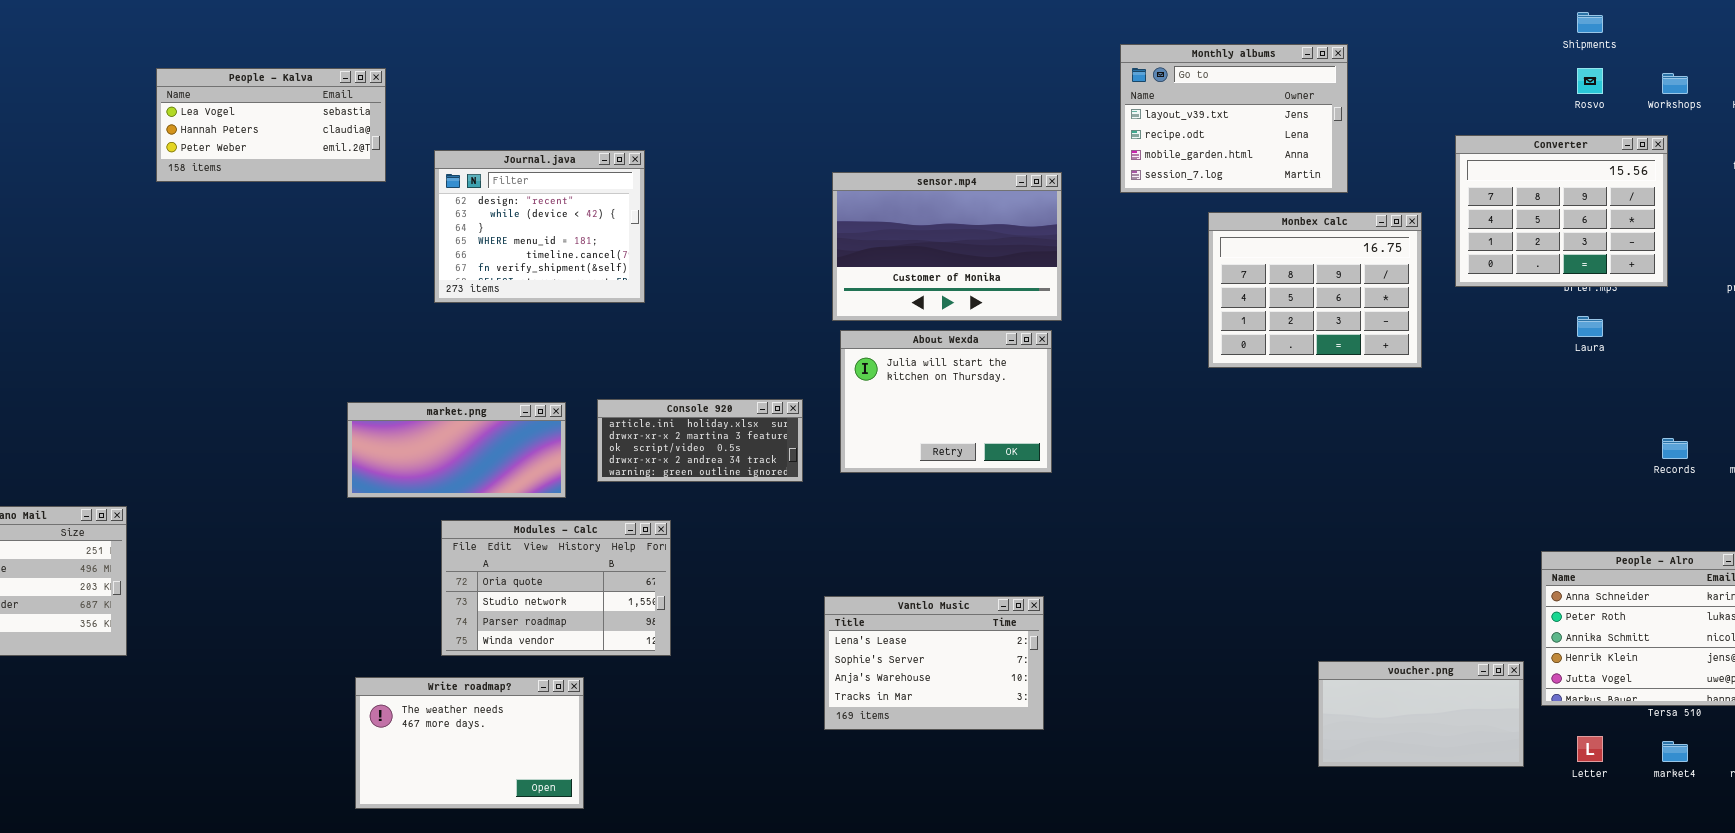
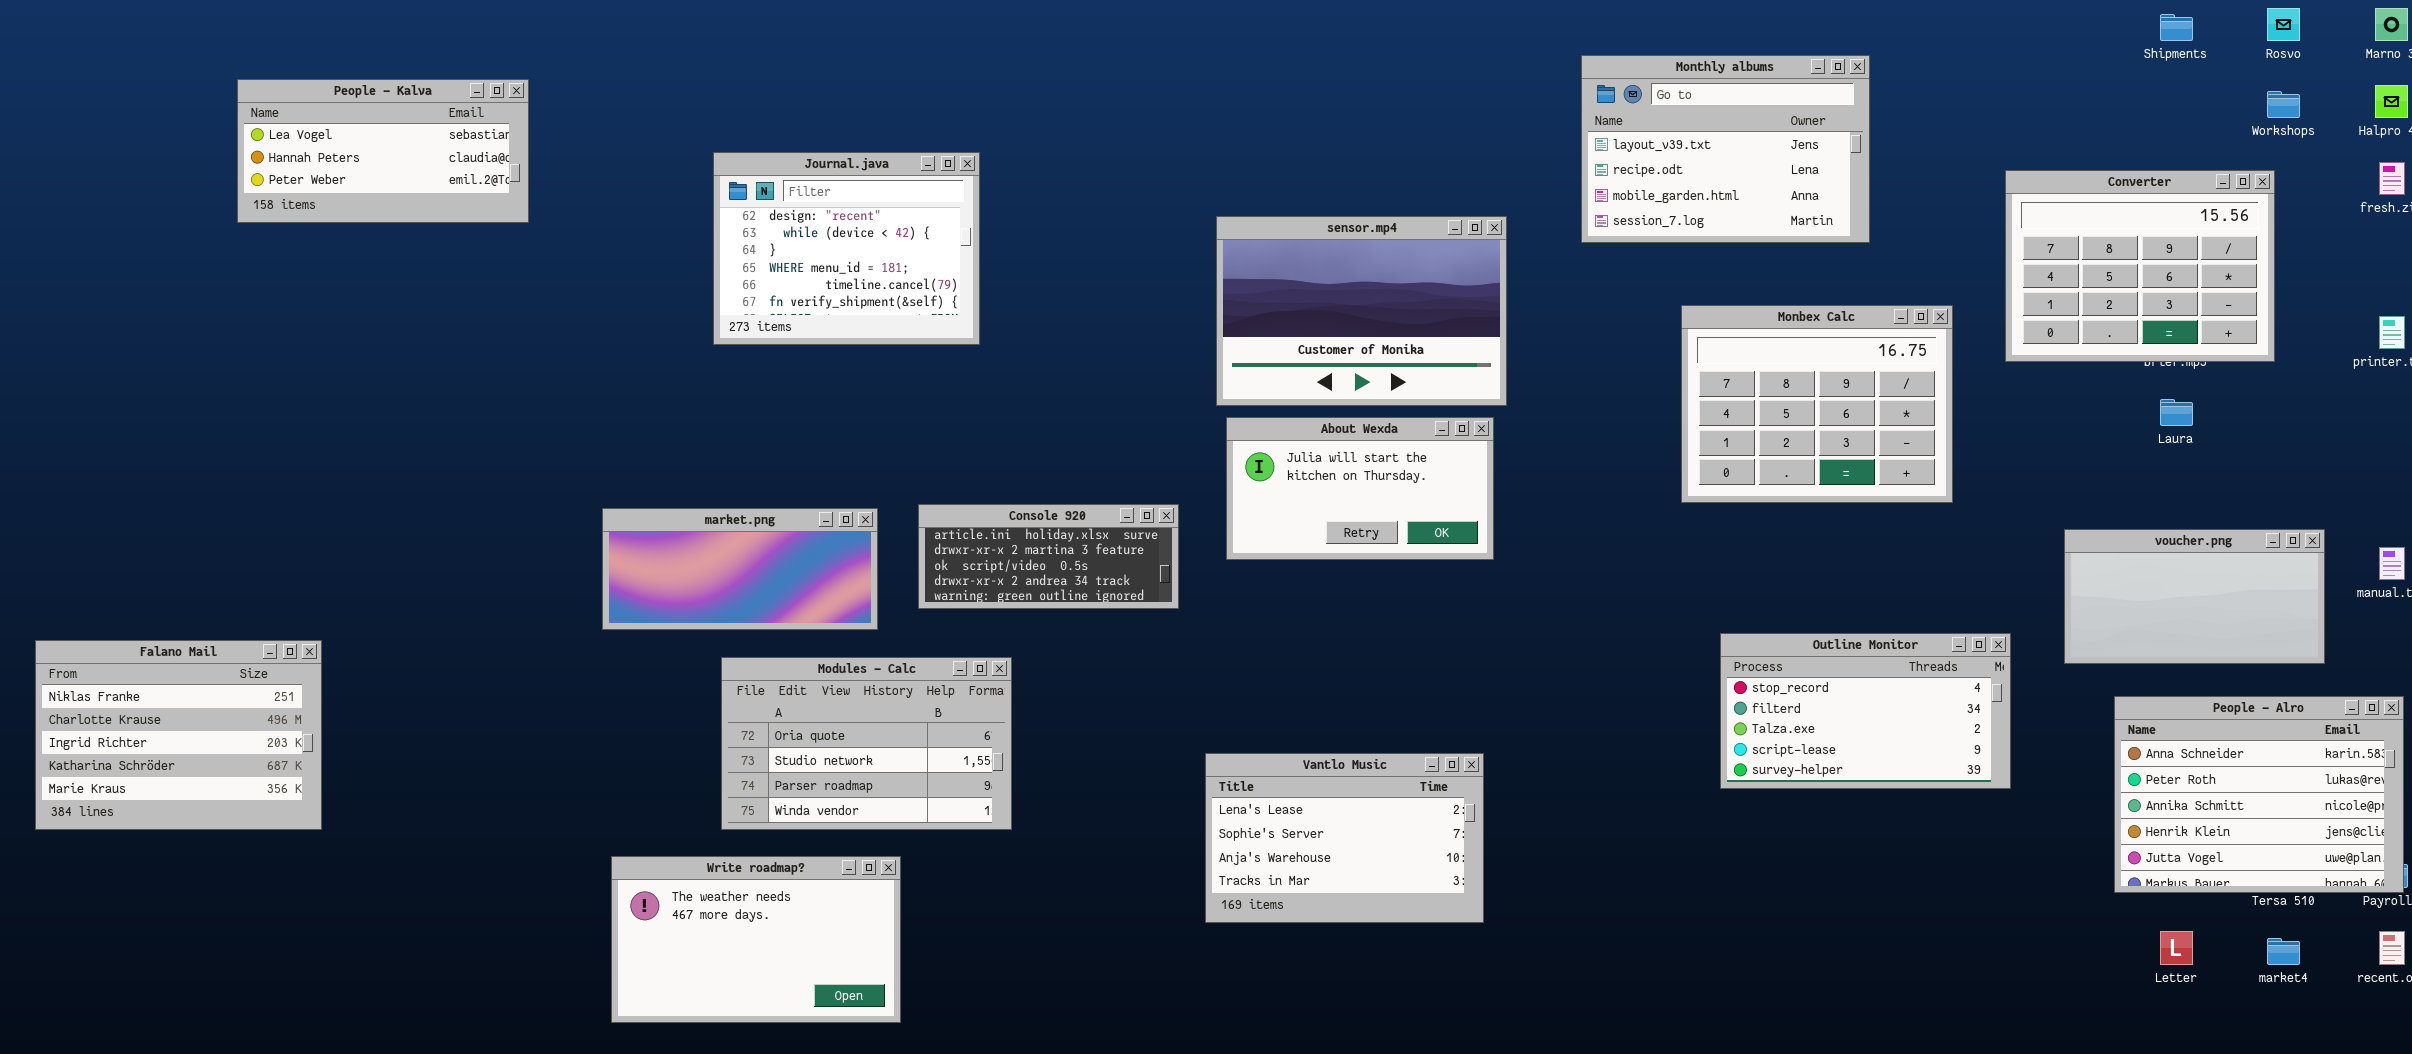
People - Kalva: [156,68,386,182] -> [237,79,529,223], moved
Rosvo: [1577,68,1603,94] -> [2267,8,2300,41], moved
Journal.java: [434,150,645,303] -> [713,152,980,345], moved
Monbex Calc: [1208,212,1422,368] -> [1681,305,1953,503], moved
About Wexda: [840,330,1052,473] -> [1226,417,1494,560], resized
Outline Monitor: none -> [1720,633,2011,789], opened
voucher.png: [1318,661,1524,767] -> [2064,529,2325,664], moved

